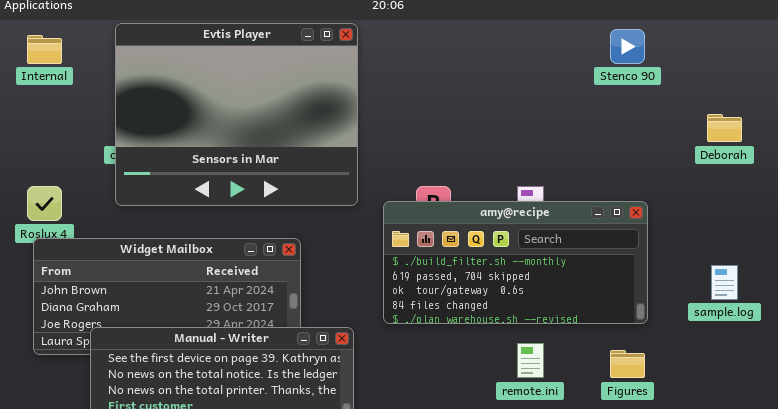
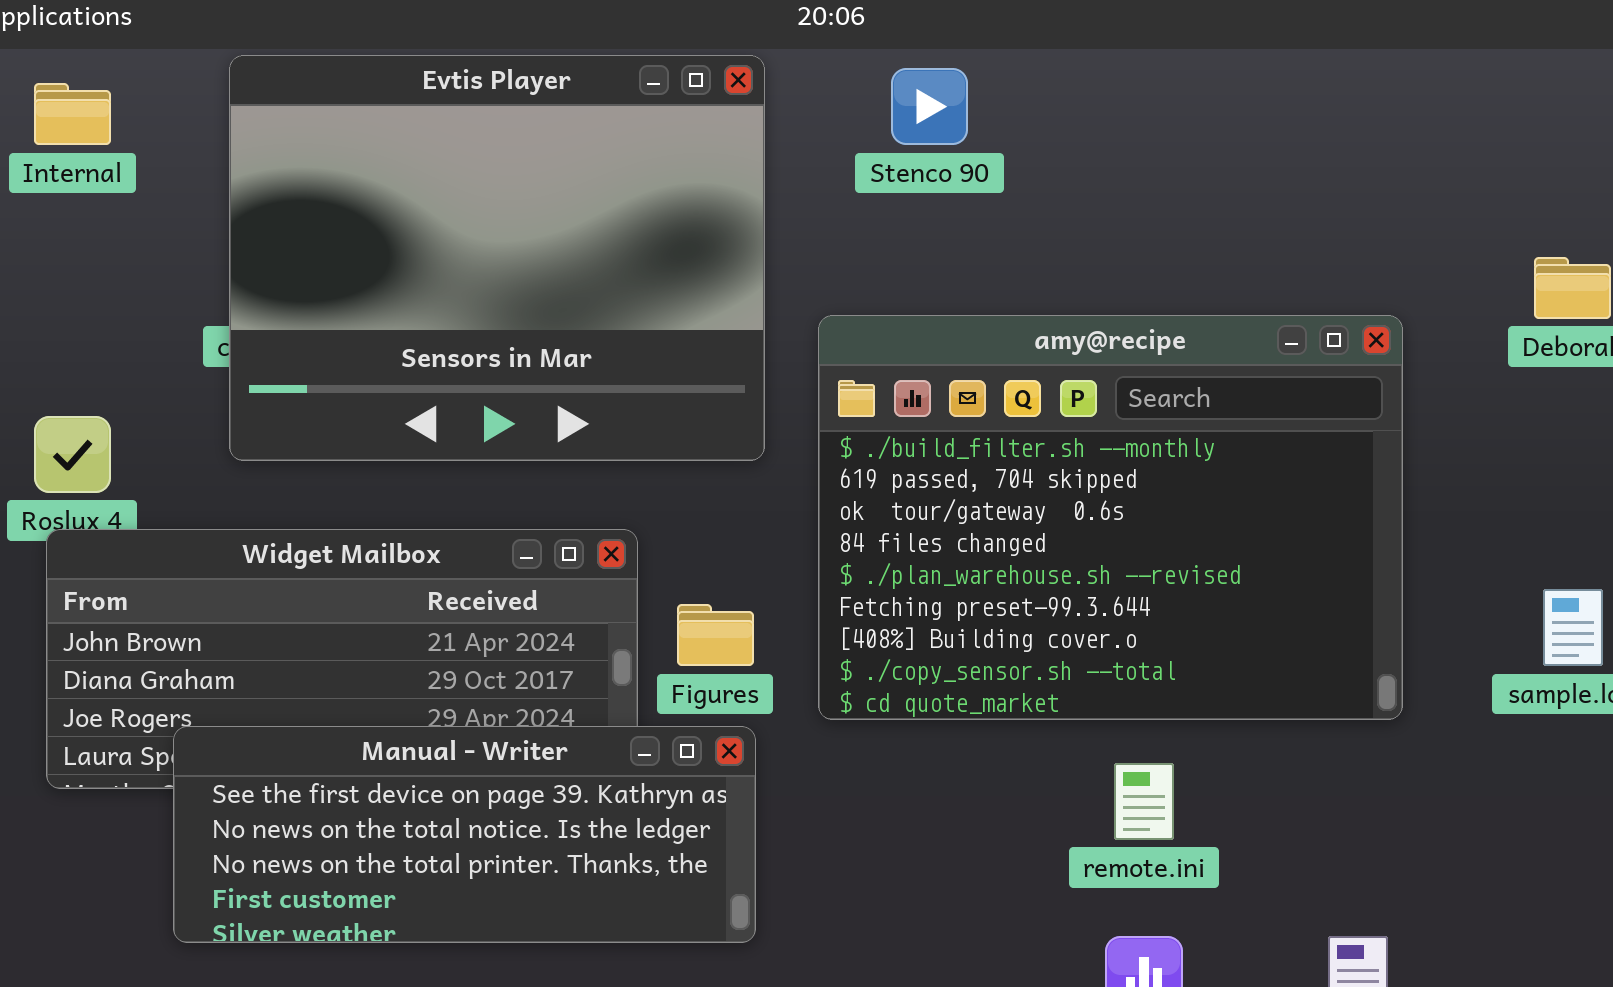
Stenco 90: [610,29,645,64] -> [891,68,968,145], moved
amy@recipe: [383,201,648,324] -> [818,315,1403,720], resized
Figures: [610,350,645,378] -> [677,604,754,666], moved

